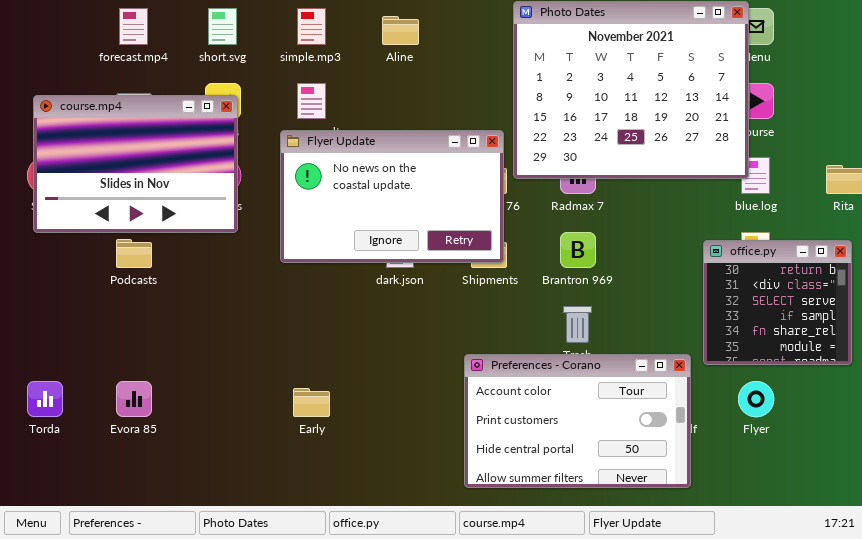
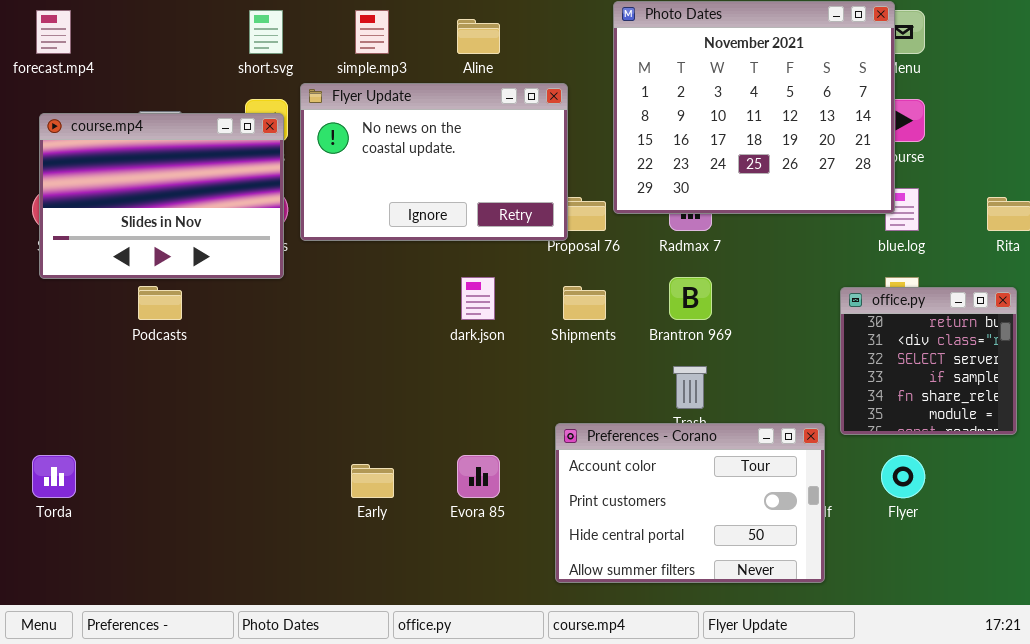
forecast.mp4: [119,8,148,45] -> [36,10,71,54], moved
Flyer Update: [280,130,504,263] -> [300,83,568,241], moved
Evora 85: [116,381,152,417] -> [457,455,500,498], moved

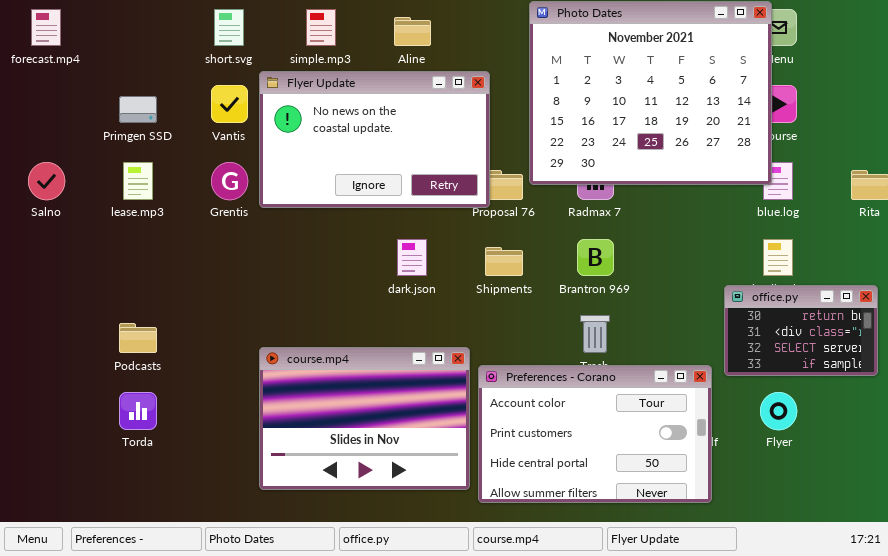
course.mp4: [39,113,284,279] -> [259,347,470,490], moved
Podcasts: [138,286,182,320] -> [119,323,157,353], moved
office.py: [840,287,1017,435] -> [724,285,878,376], resized
Torda: [32,455,76,498] -> [119,392,157,430], moved

